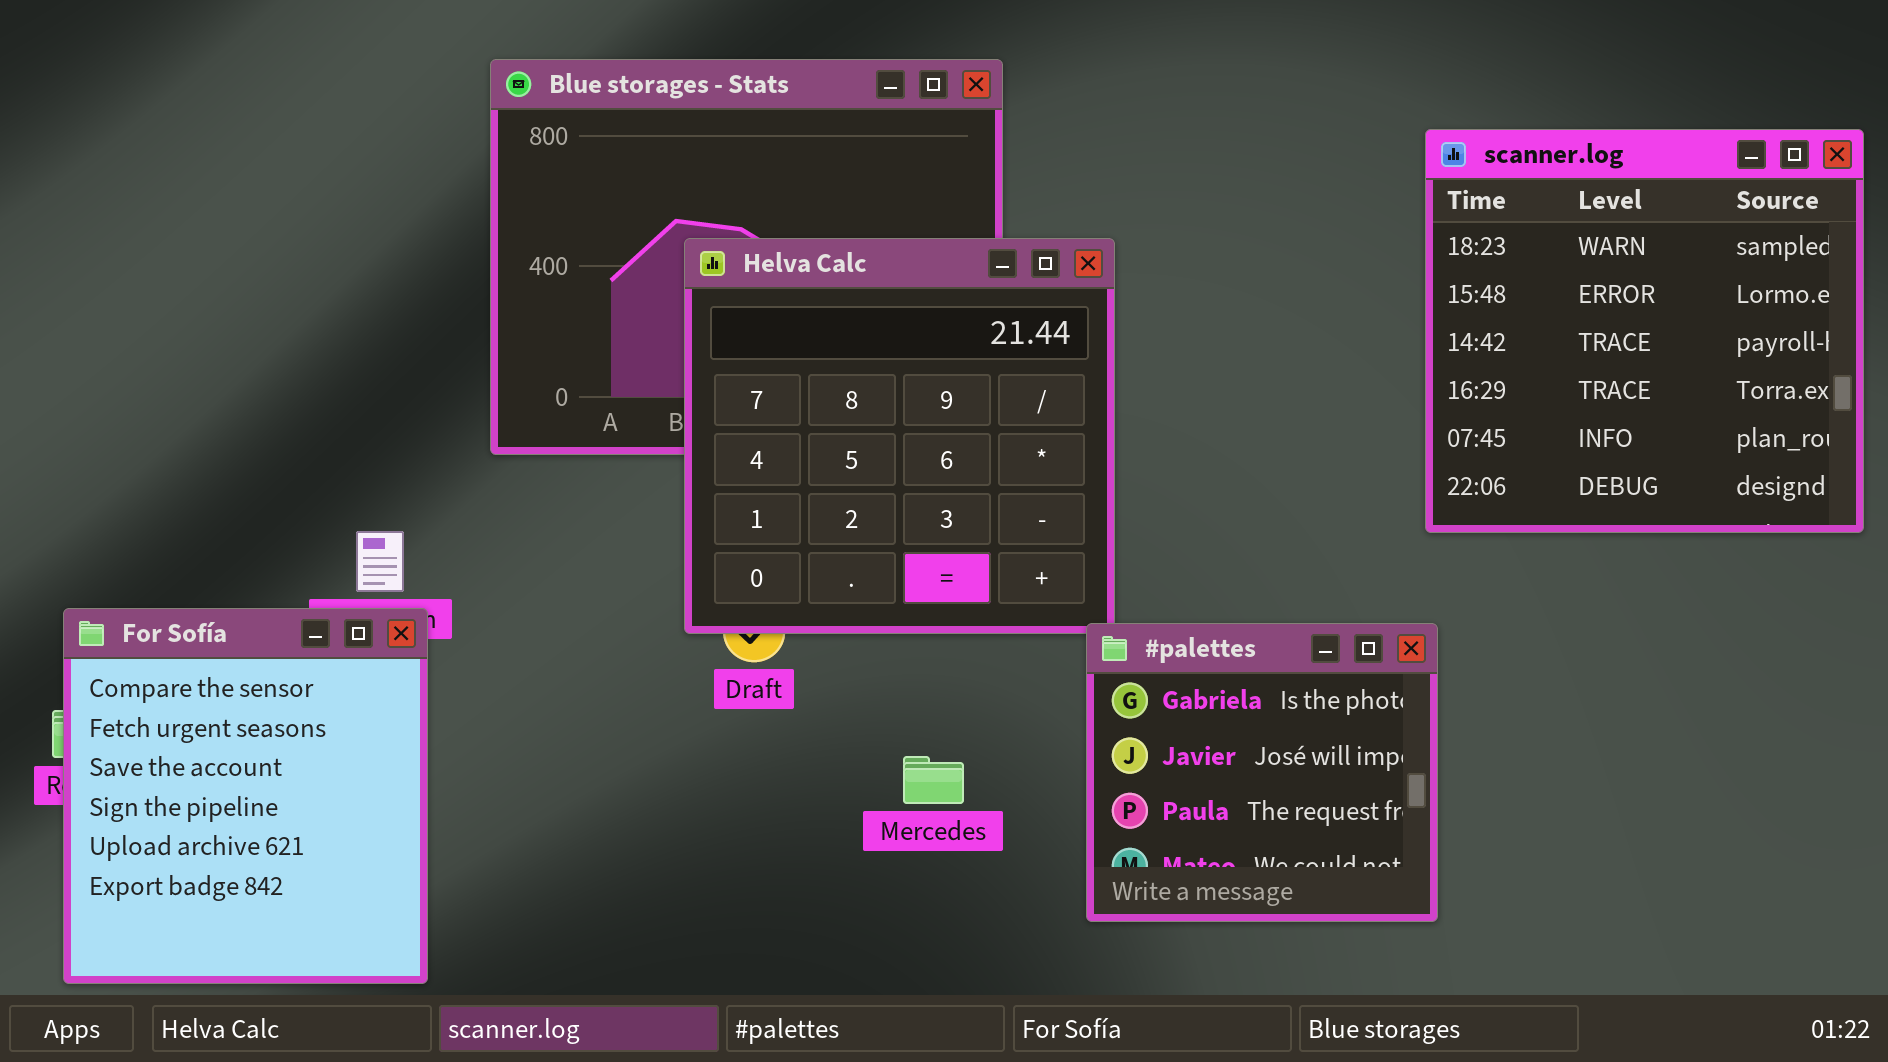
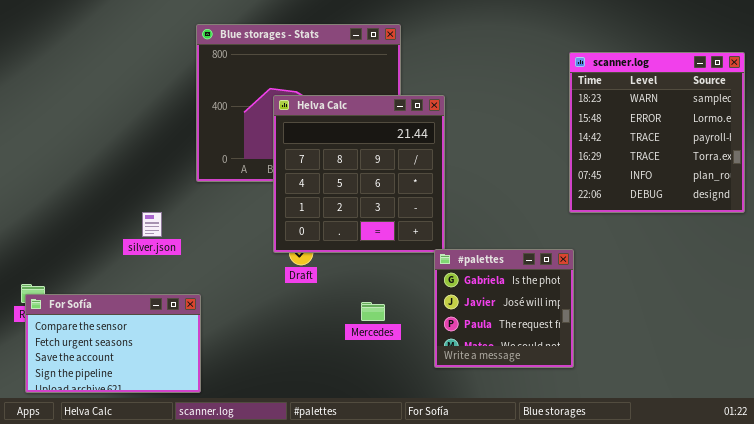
For Sofía: [63,608,428,984] -> [25,294,201,393], resized

